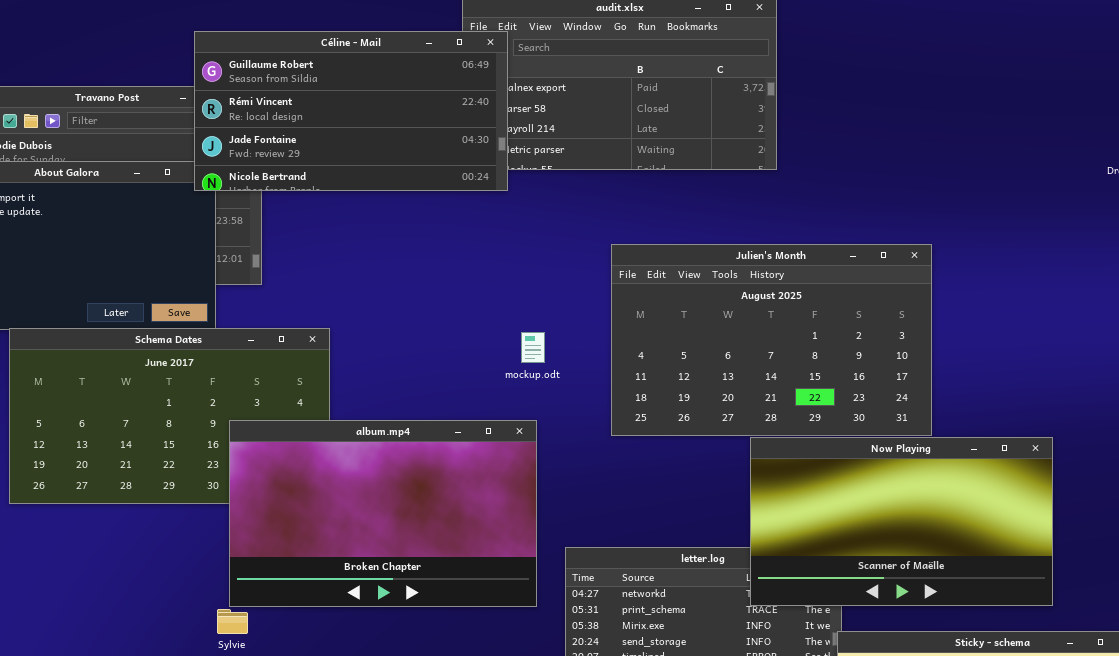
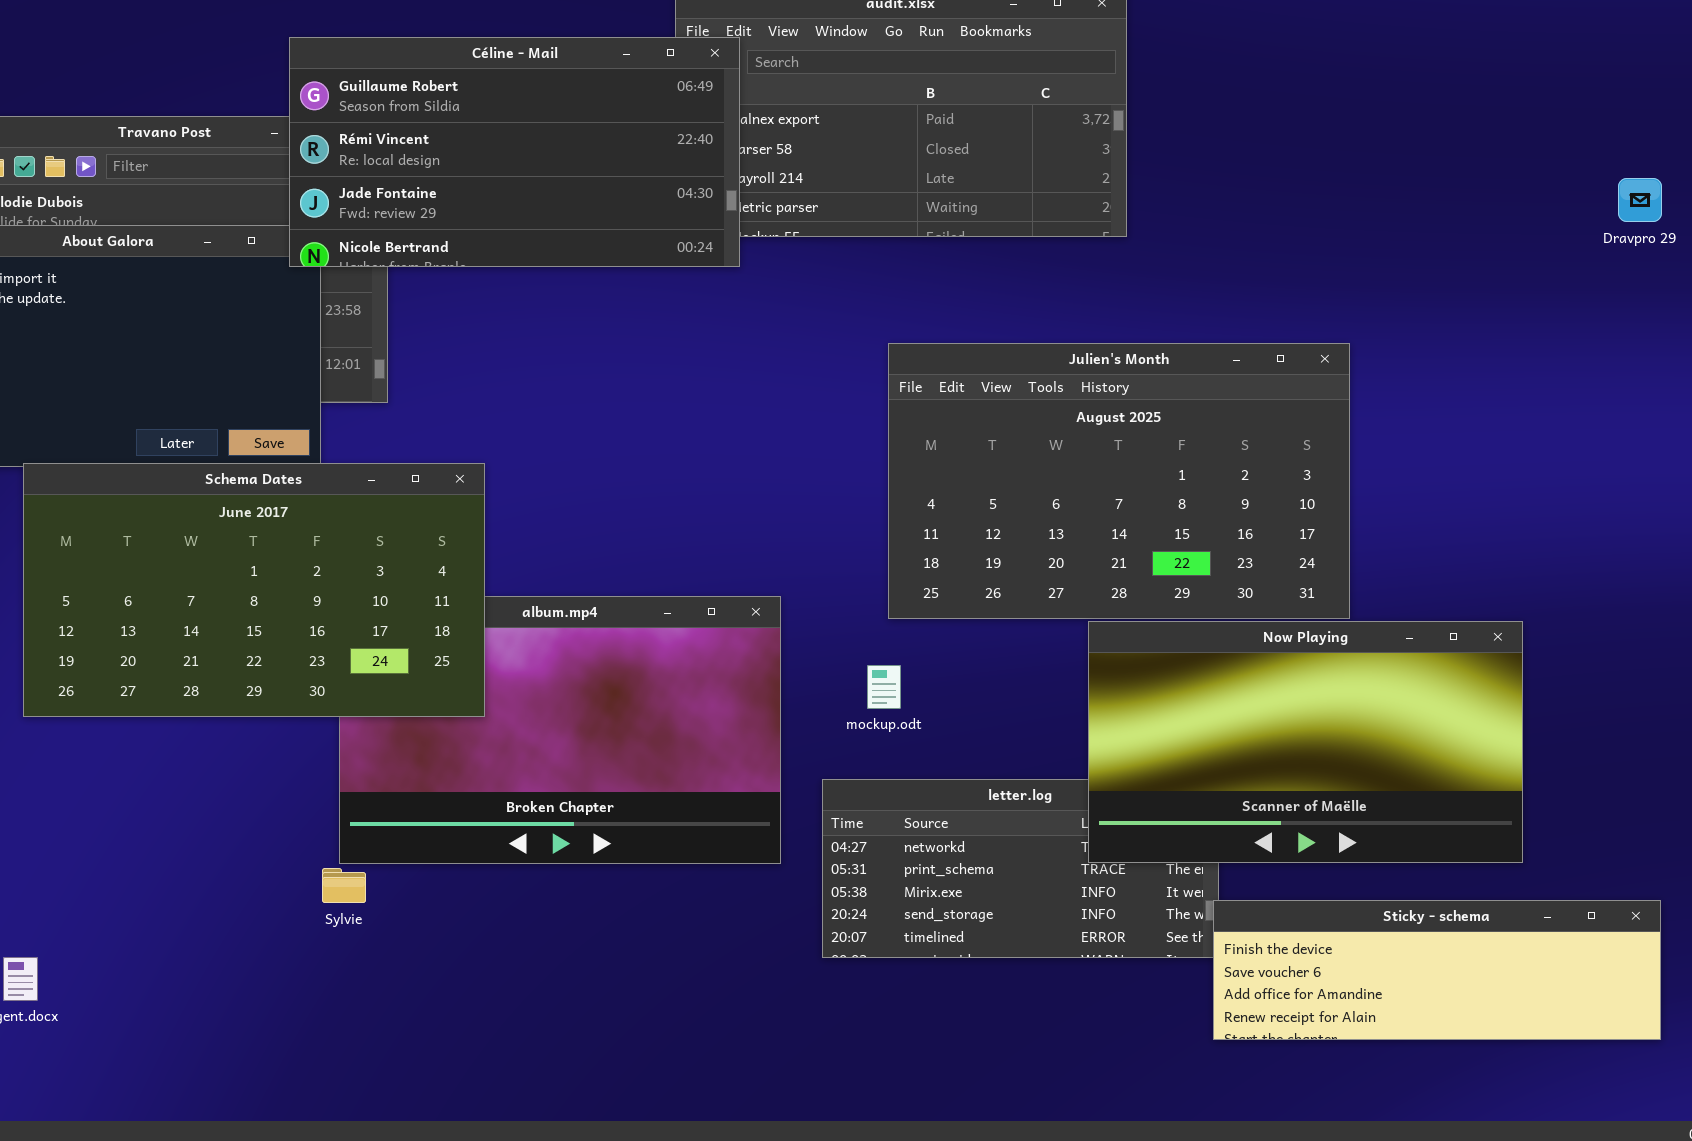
Schema Dates: [9,328,330,504] -> [23,463,485,717], raised
mockup.odt: [521,332,545,363] -> [867,665,901,709], moved

